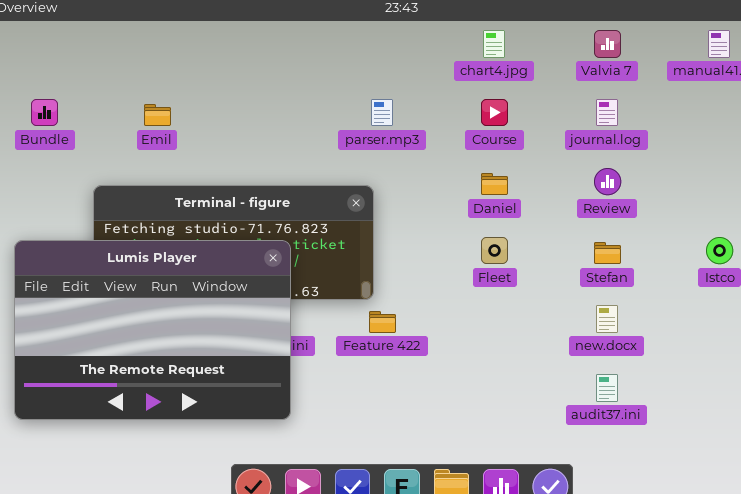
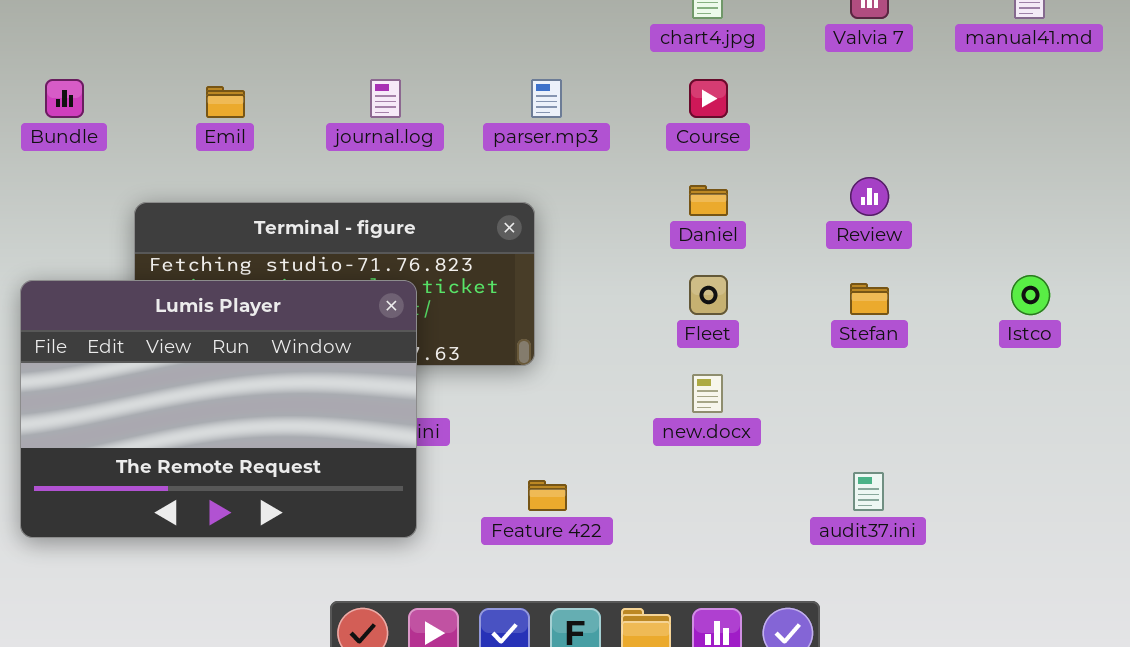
journal.log: [596,99,618,126] -> [370,79,401,118], moved
new.docx: [596,305,618,333] -> [692,374,723,413], moved
Feature 422: [369,311,396,333] -> [528,480,567,511], moved

